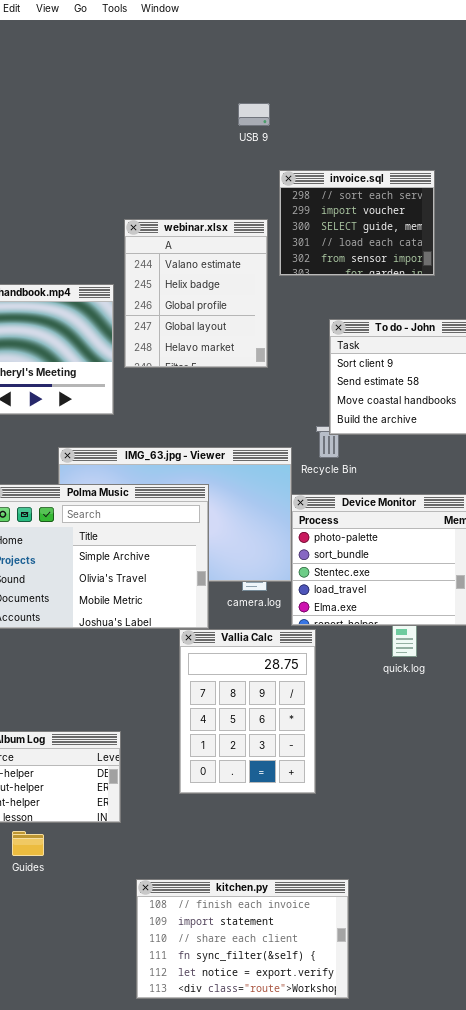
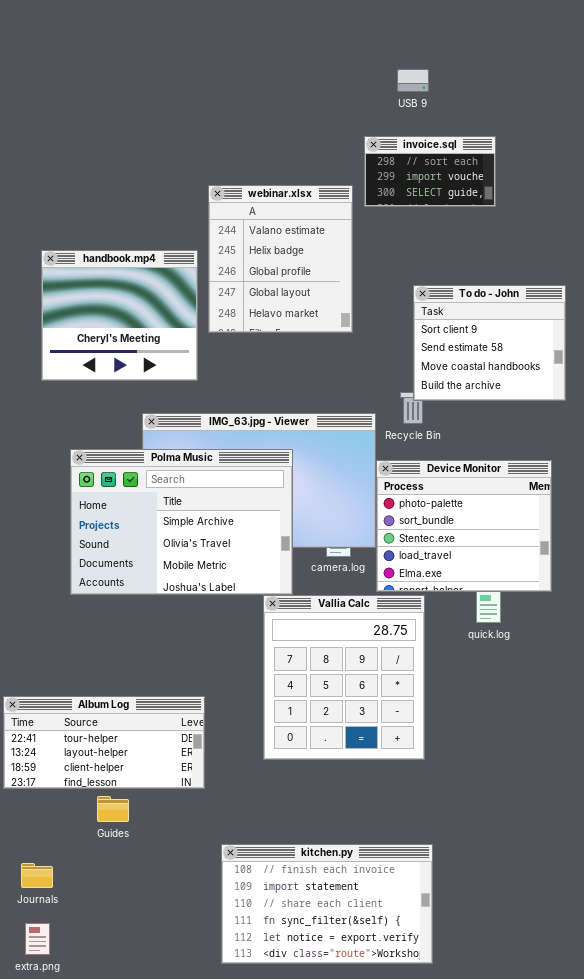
USB 9: [238,103,270,126] -> [397,69,429,92], moved
invoice.sql: [279,170,435,276] -> [364,136,496,207], resized
Vallia Calc: [179,629,316,794] -> [263,595,425,760], resized

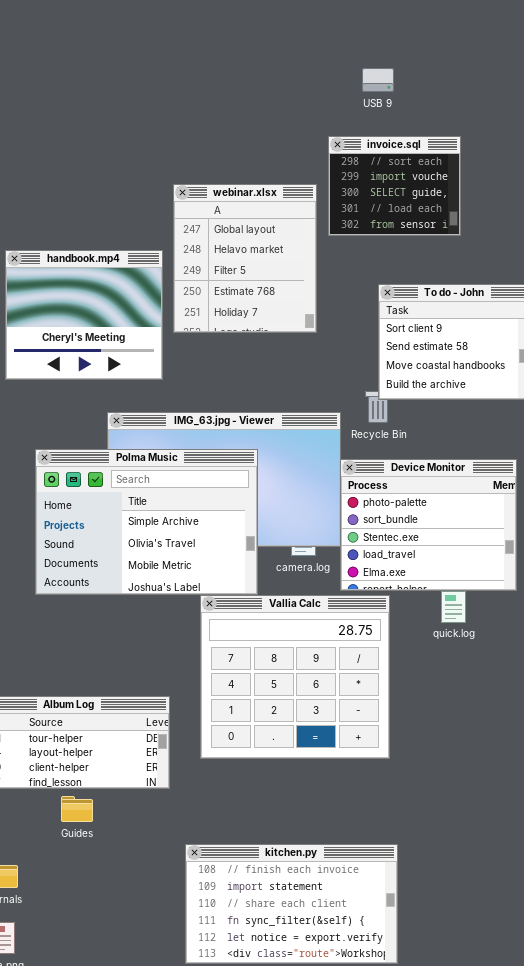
invoice.sql: [364,136,496,207] -> [328,136,461,236], resized
webinar.xlsx: [208,185,353,333] -> [173,184,317,333], scrolled down 3 rows
Vallia Calc: [263,595,425,760] -> [200,595,390,759], resized

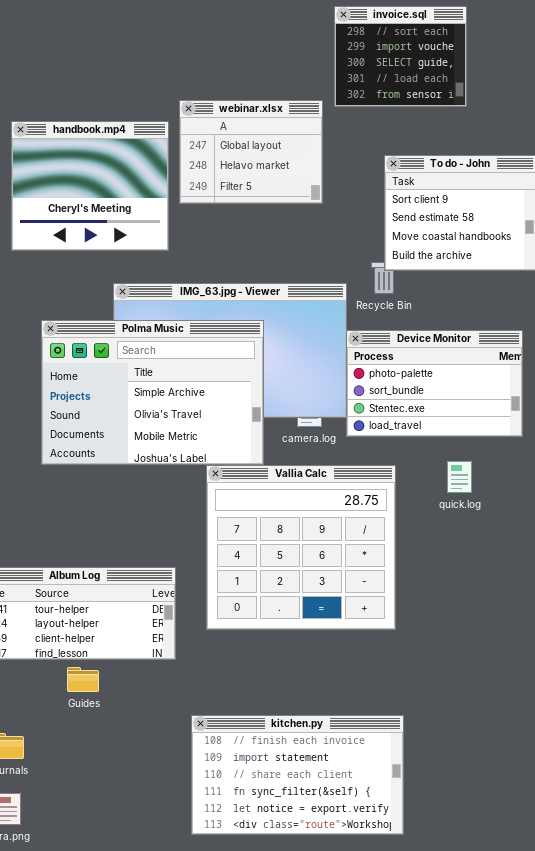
webinar.xlsx: [173,184,317,333] -> [179,100,323,204], resized
Device Monitor: [340,459,517,591] -> [346,330,523,437], resized

